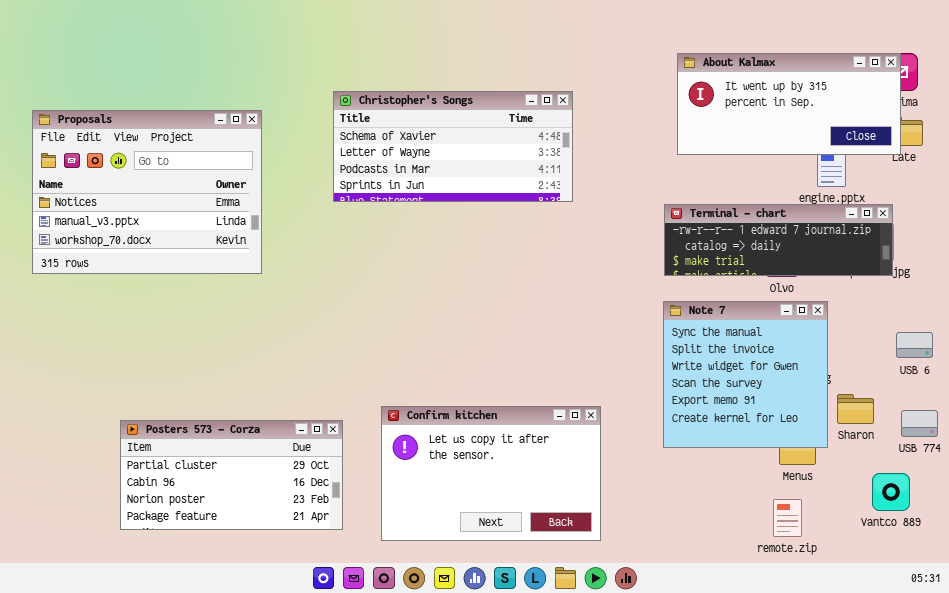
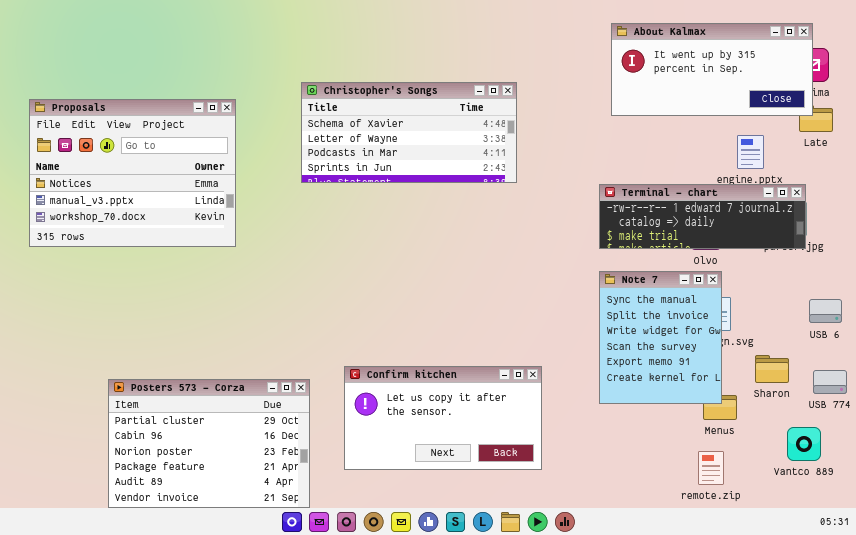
About Kalmax: [677,53,901,155] -> [611,23,813,116], moved
Note 7: [663,301,828,448] -> [599,271,722,404], resized
Confirm kitchen: [381,406,601,541] -> [344,366,542,470], resized
Posters 573 - Corza: [120,420,343,530] -> [108,379,310,508], resized

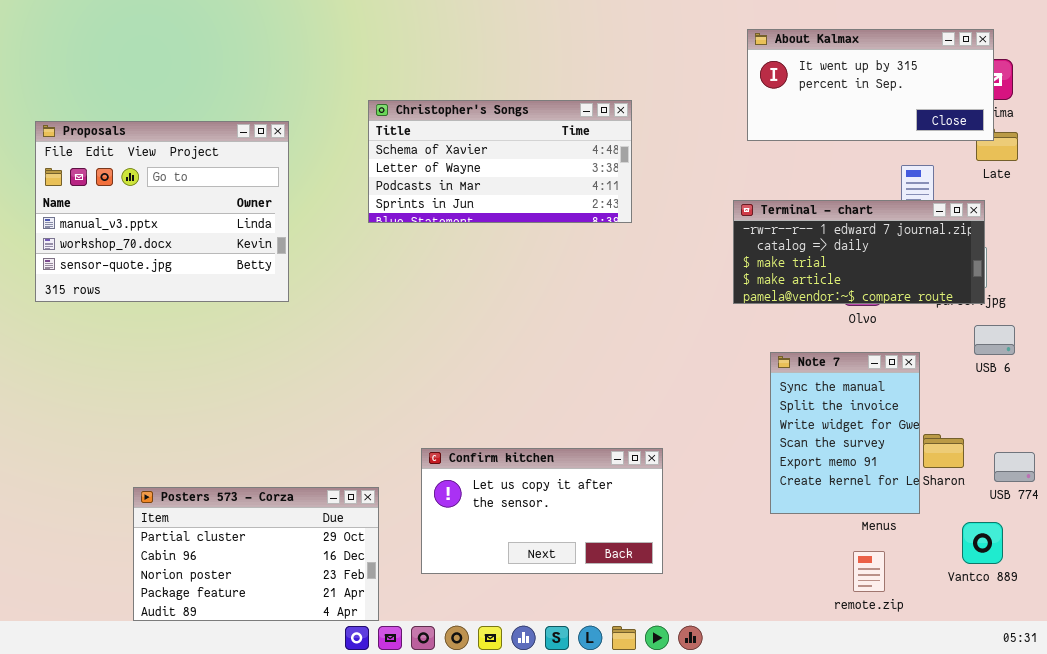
Proposals: [29,99,236,247] -> [35,121,289,302], scrolled down 1 row
Terminal - chart: [599,184,806,249] -> [733,200,985,304], resized
Note 7: [599,271,722,404] -> [770,352,920,514], moved
USB 6: [809,299,842,323] -> [974,325,1015,355], moved
Posters 573 - Corza: [108,379,310,508] -> [133,487,379,621], resized

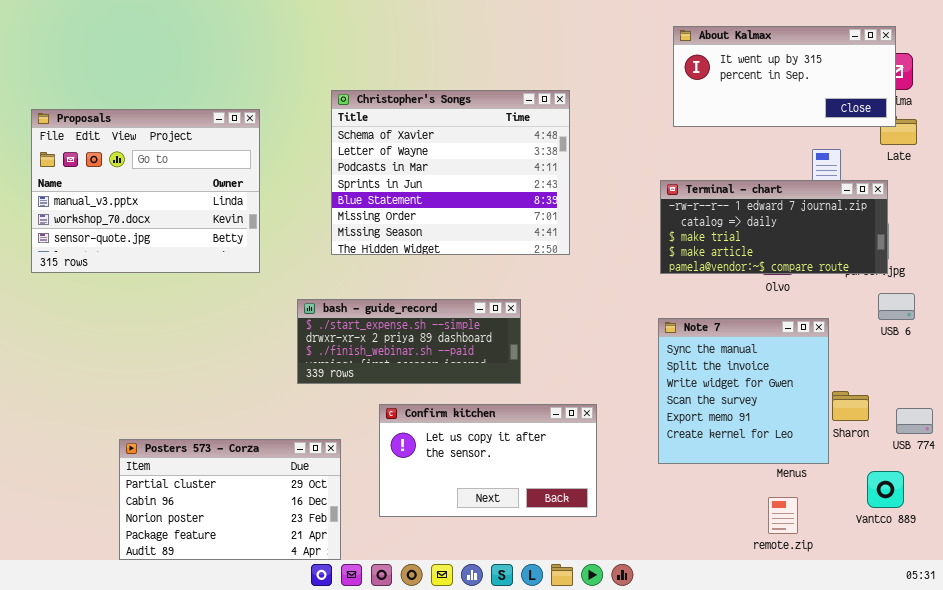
Christopher's Songs: [368,100,632,223] -> [331,90,570,255], resized
bash - guide_record: none -> [297,299,521,384], opened
Note 7: [770,352,920,514] -> [658,318,829,464], resized

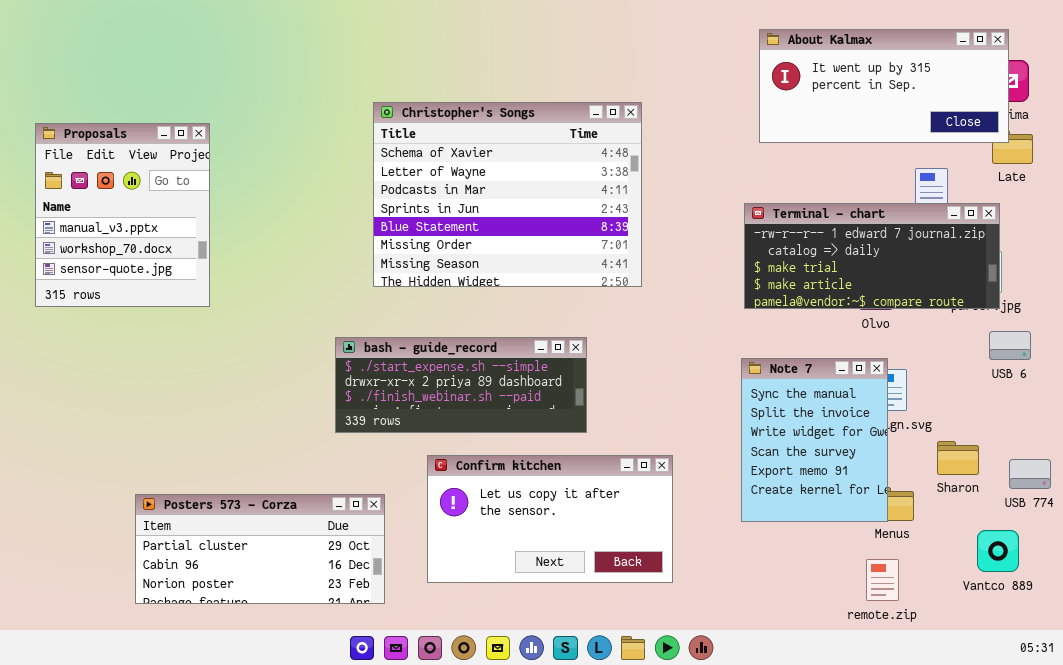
Proposals: [31,109,260,273] -> [35,123,210,307], resized
Note 7: [658,318,829,464] -> [741,358,888,522], resized
Posters 573 - Corza: [119,439,341,560] -> [135,494,385,604], resized

